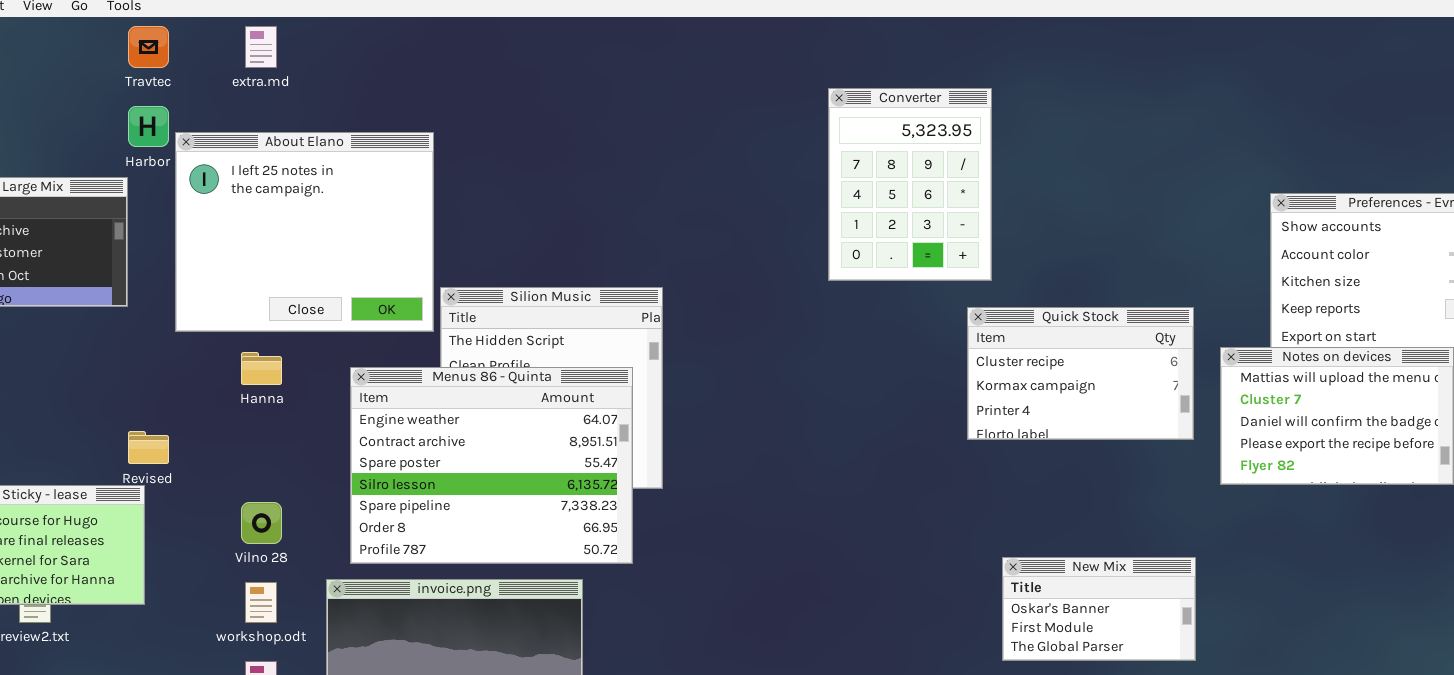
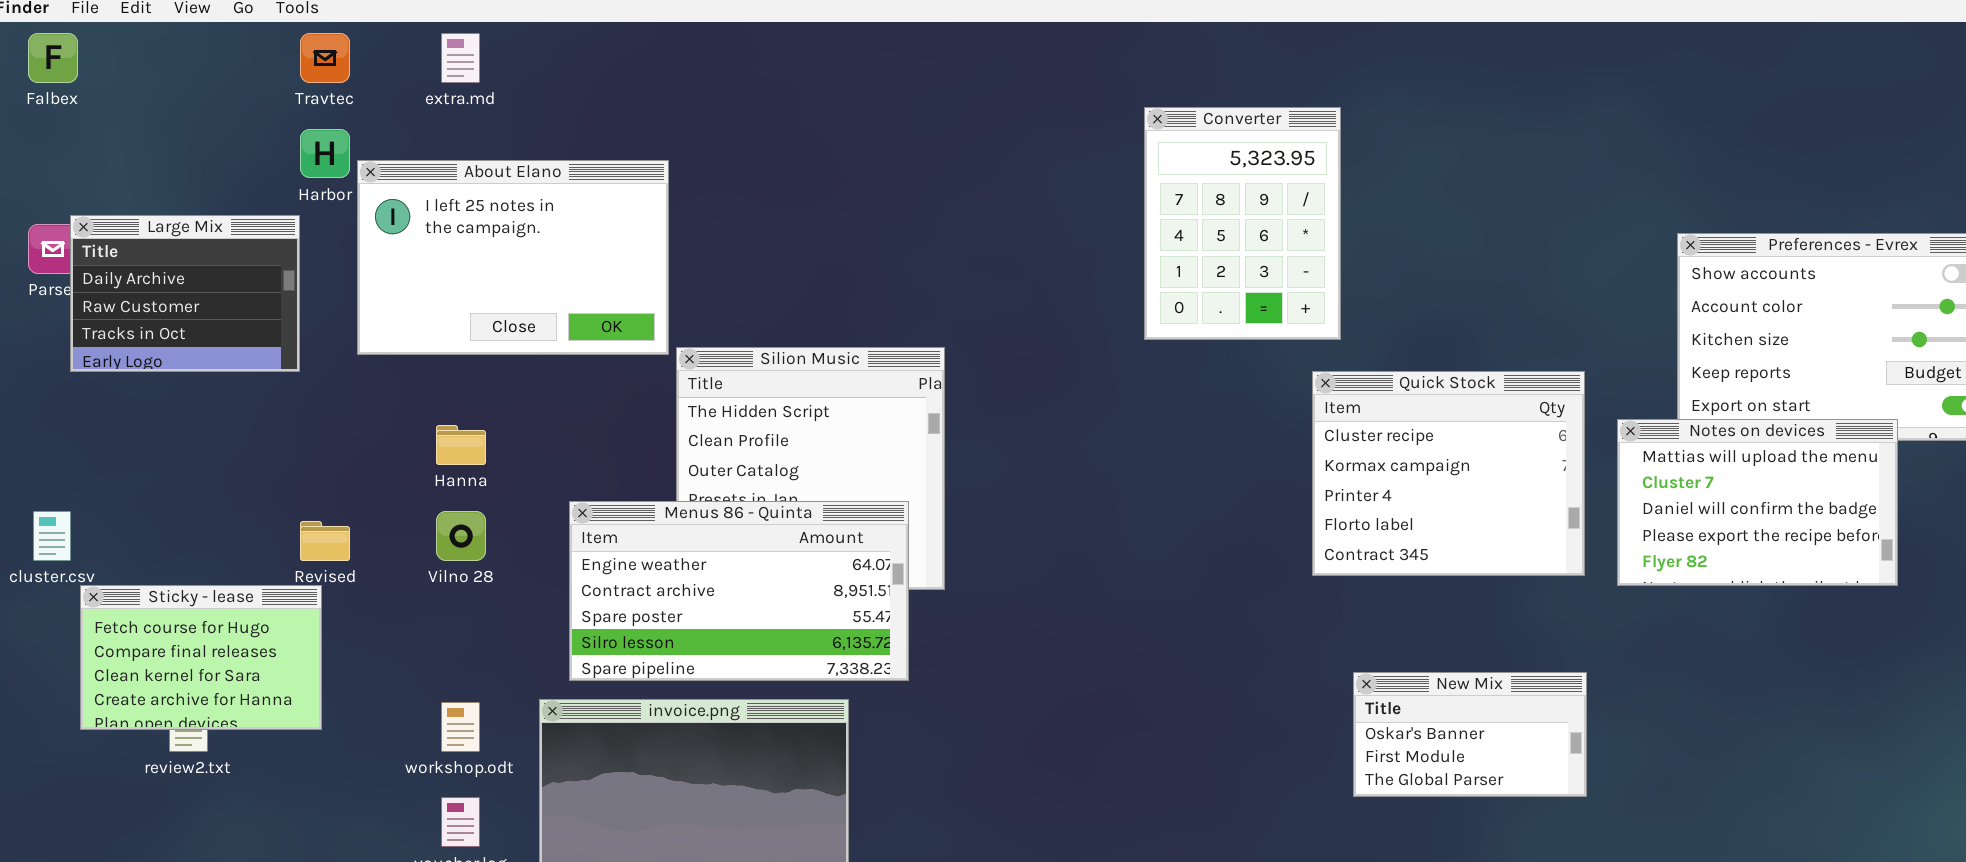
About Elano: [175,132,434,332] -> [357,160,669,355], resized
Quick Stock: [967,307,1194,440] -> [1312,371,1585,576], resized
Menus 86 - Quinta: [350,367,633,564] -> [569,501,909,681], resized
Vilno 28: [241,502,282,544] -> [436,511,486,561], moved

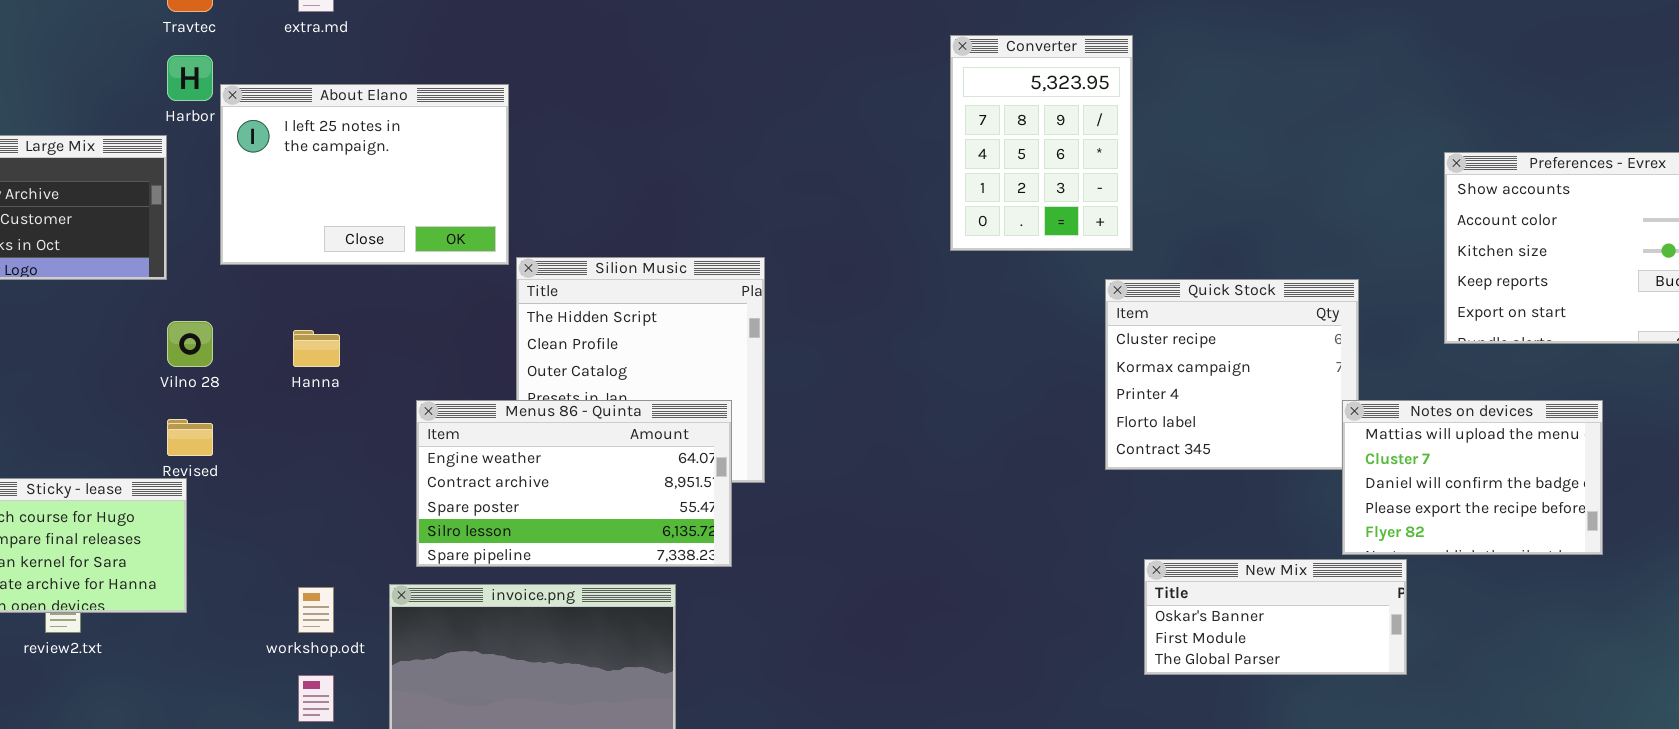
Notes on devices: [1617,419,1898,586] -> [1342,400,1603,555], moved
Vilno 28: [436,511,486,561] -> [167,321,213,367], moved
New Mix: [1353,672,1587,797] -> [1144,559,1407,675], resized

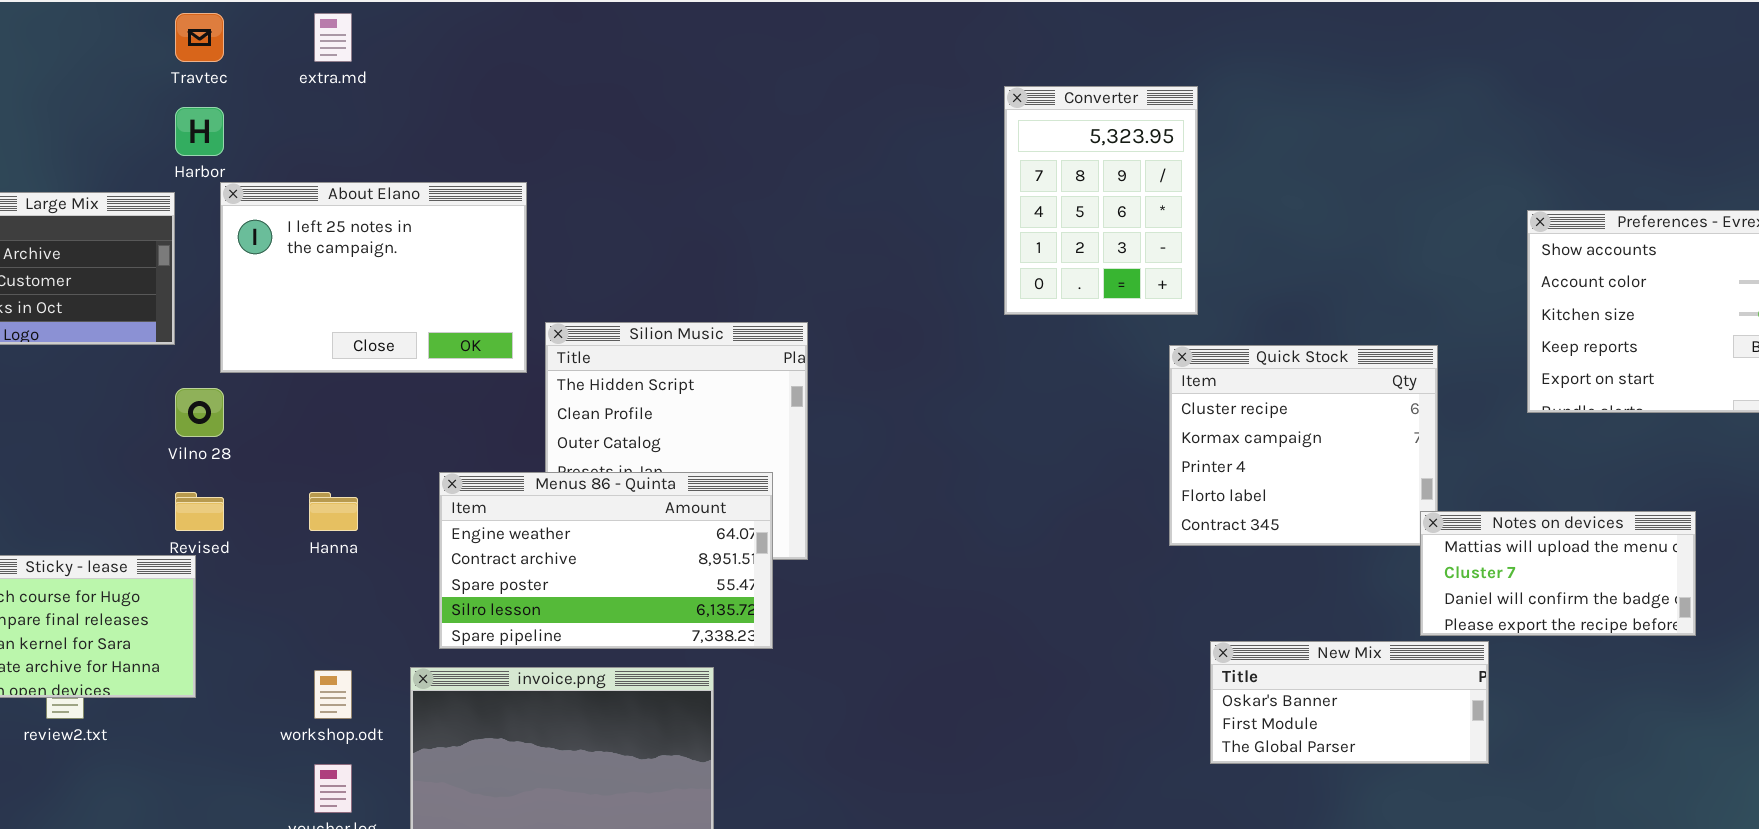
About Elano: [220,84,509,265] -> [220,182,527,373], moved
Hanna: [293,330,340,367] -> [309,492,358,531], moved
Notes on devices: [1342,400,1603,555] -> [1420,511,1696,636], resized

